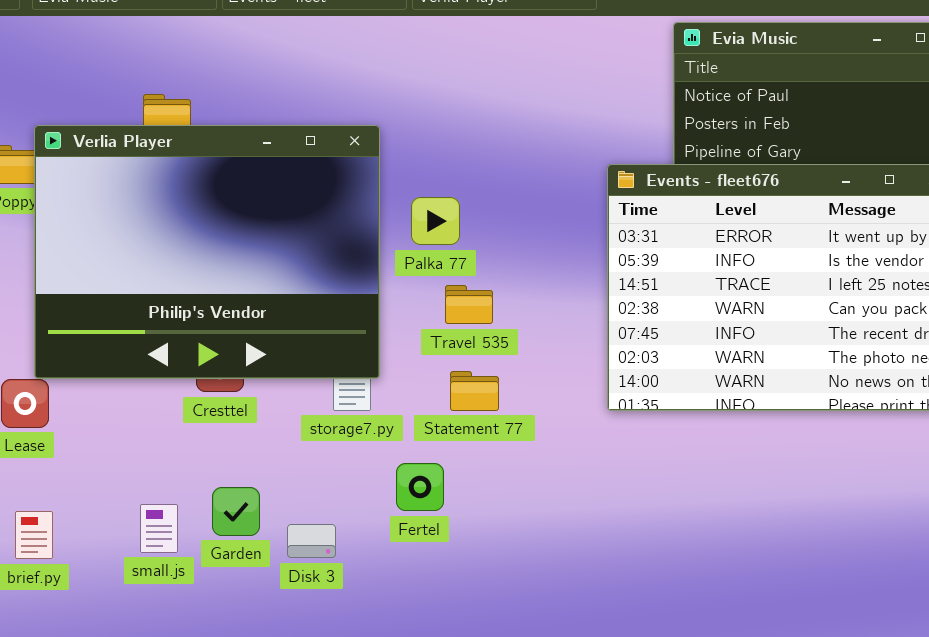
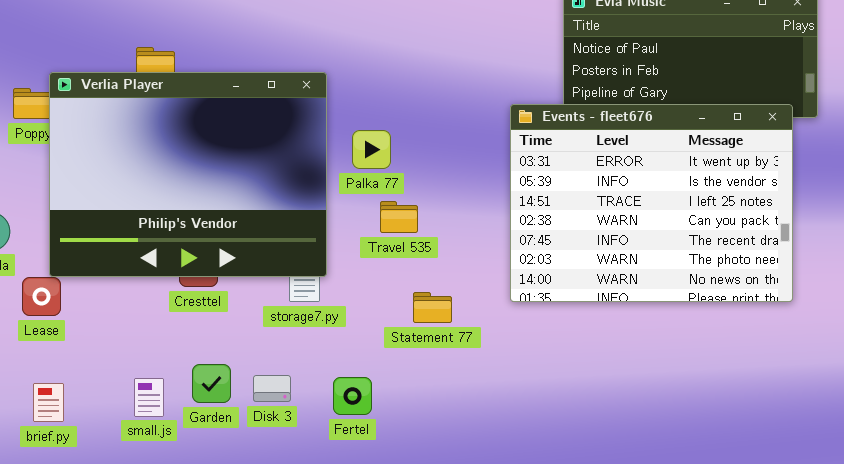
Statement 77: [450,371,499,411] -> [413,292,452,323], moved
Fertel: [396,463,444,511] -> [333,377,372,415], moved
Disk 3: [287,524,336,558] -> [253,375,291,402], moved

